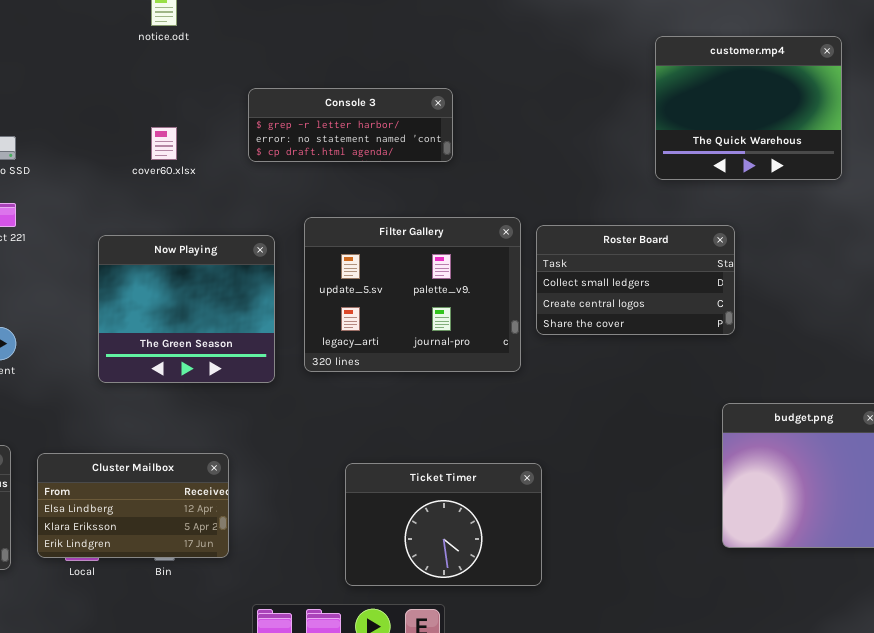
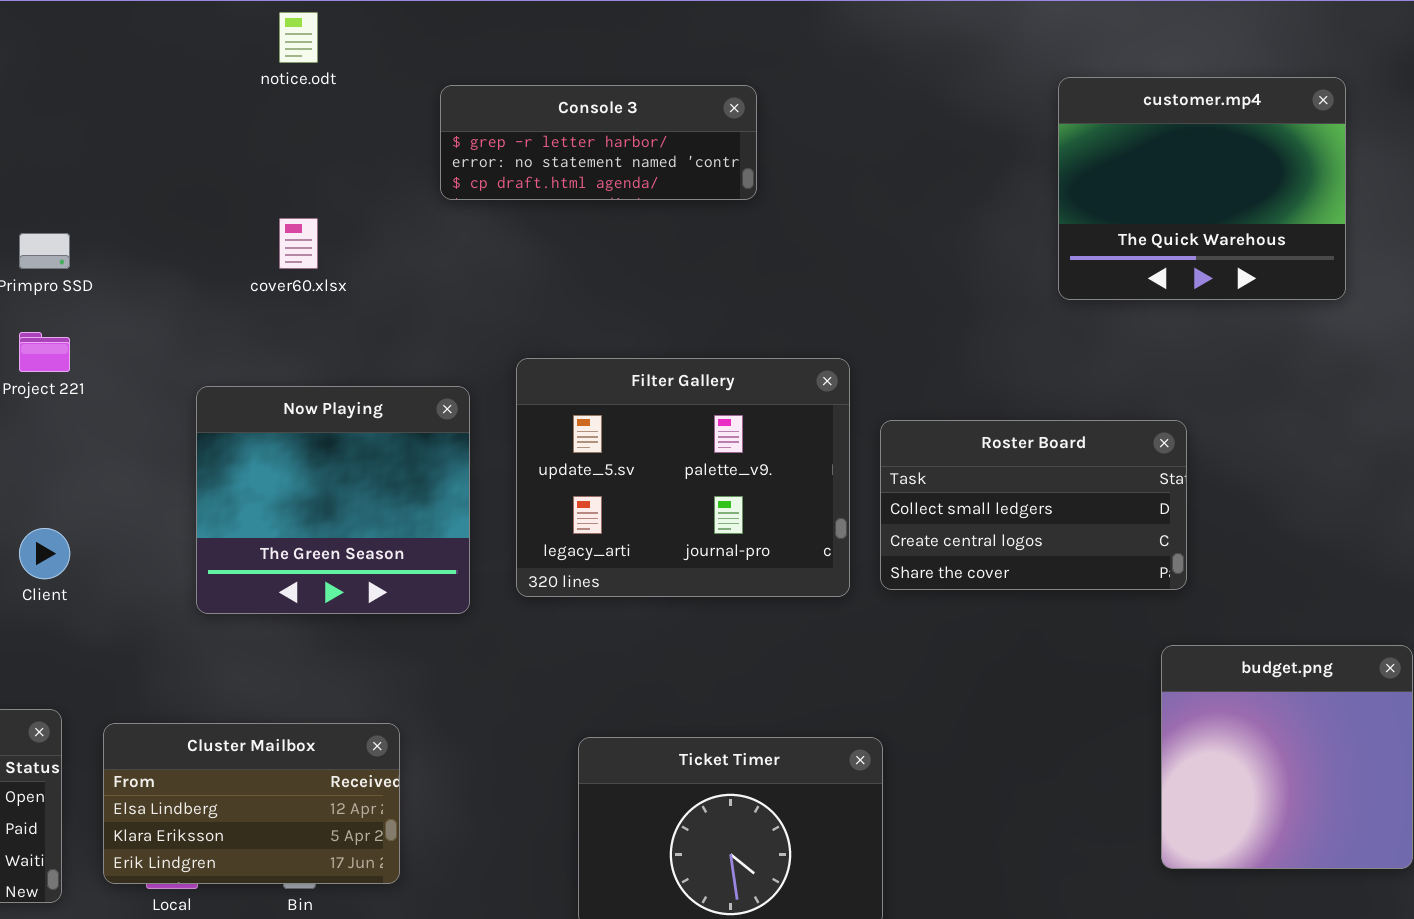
Console 3: [248,88,453,162] -> [440,85,757,200], moved
Roster Board: [536,225,735,335] -> [880,420,1187,590], moved

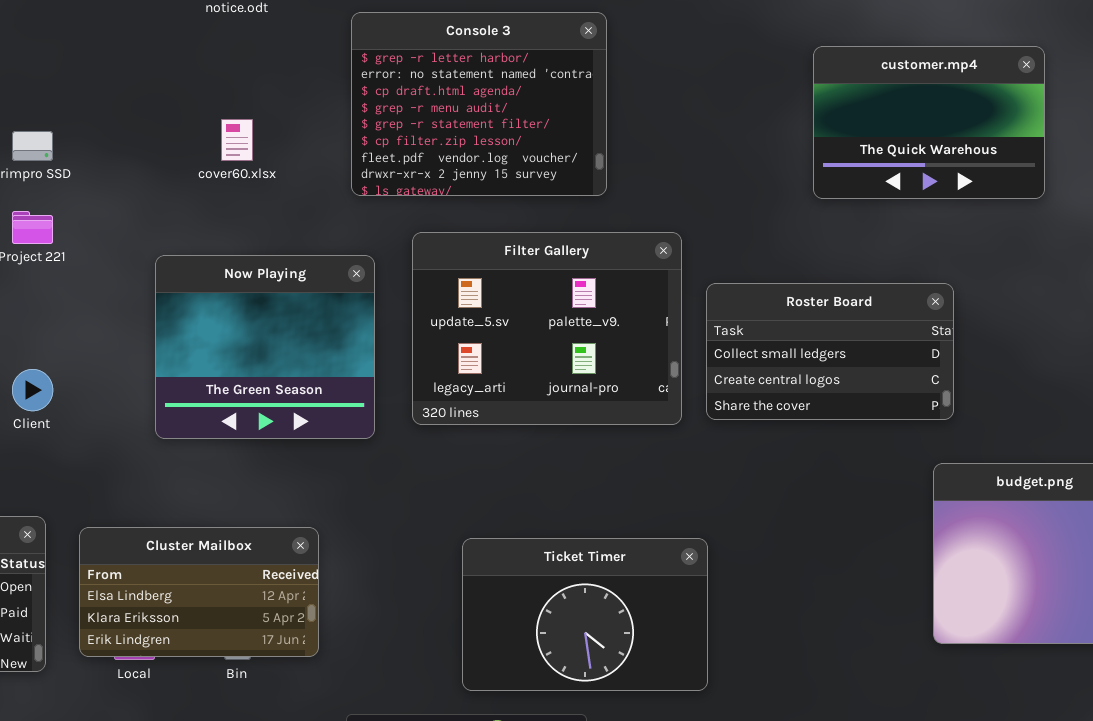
customer.mp4: [1058,77,1346,300] -> [813,46,1045,199], moved, resized
Console 3: [440,85,757,200] -> [351,12,607,196], resized

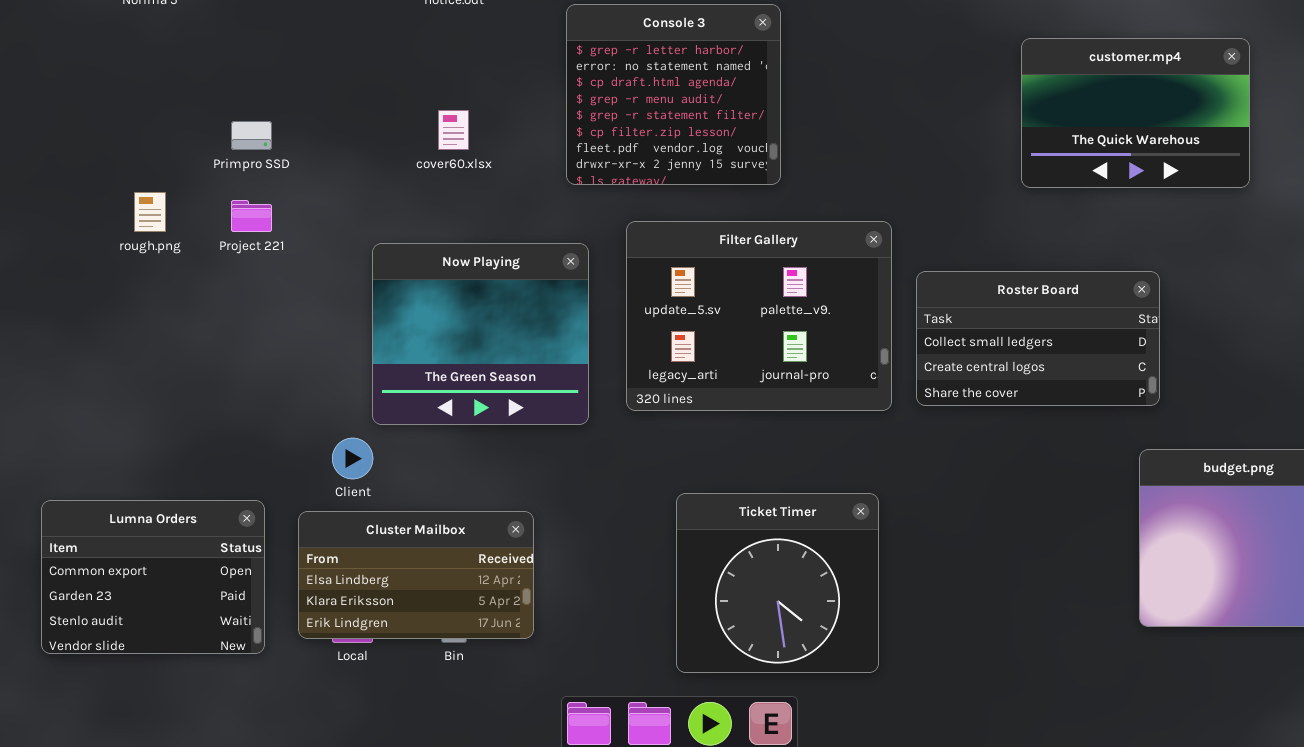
Console 3: [351,12,607,196] -> [566,4,781,185], resized
Client: [12,369,53,411] -> [332,438,373,479], moved
Ticket Timer: [462,538,708,691] -> [676,493,879,673], resized

